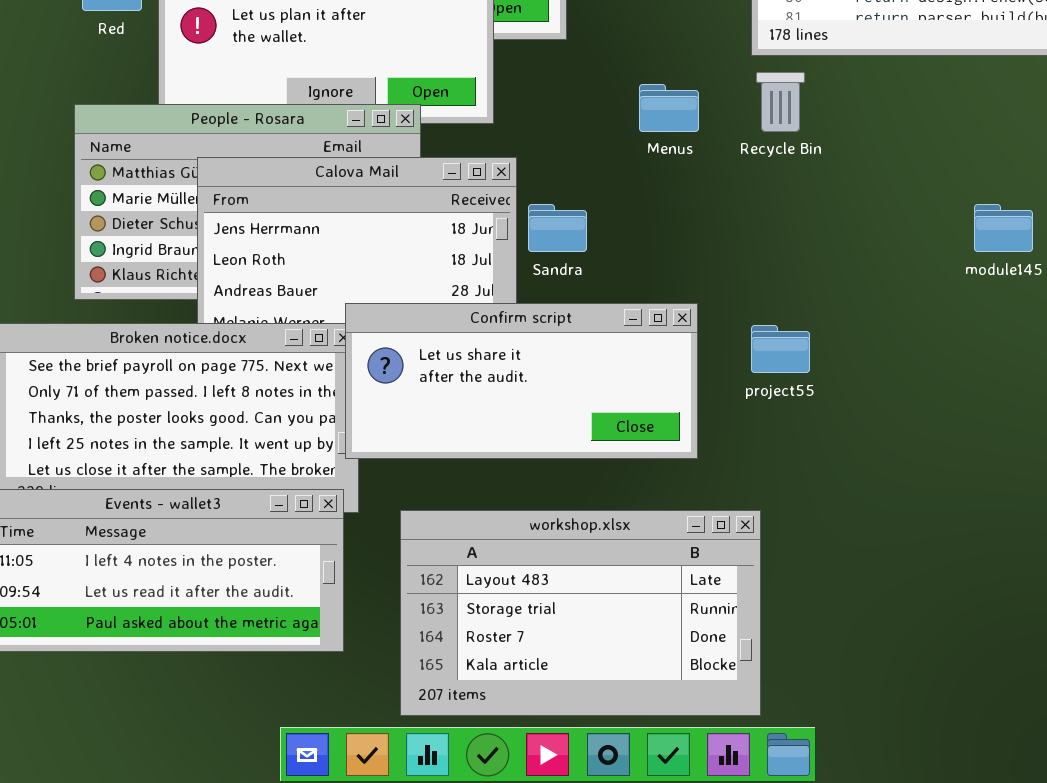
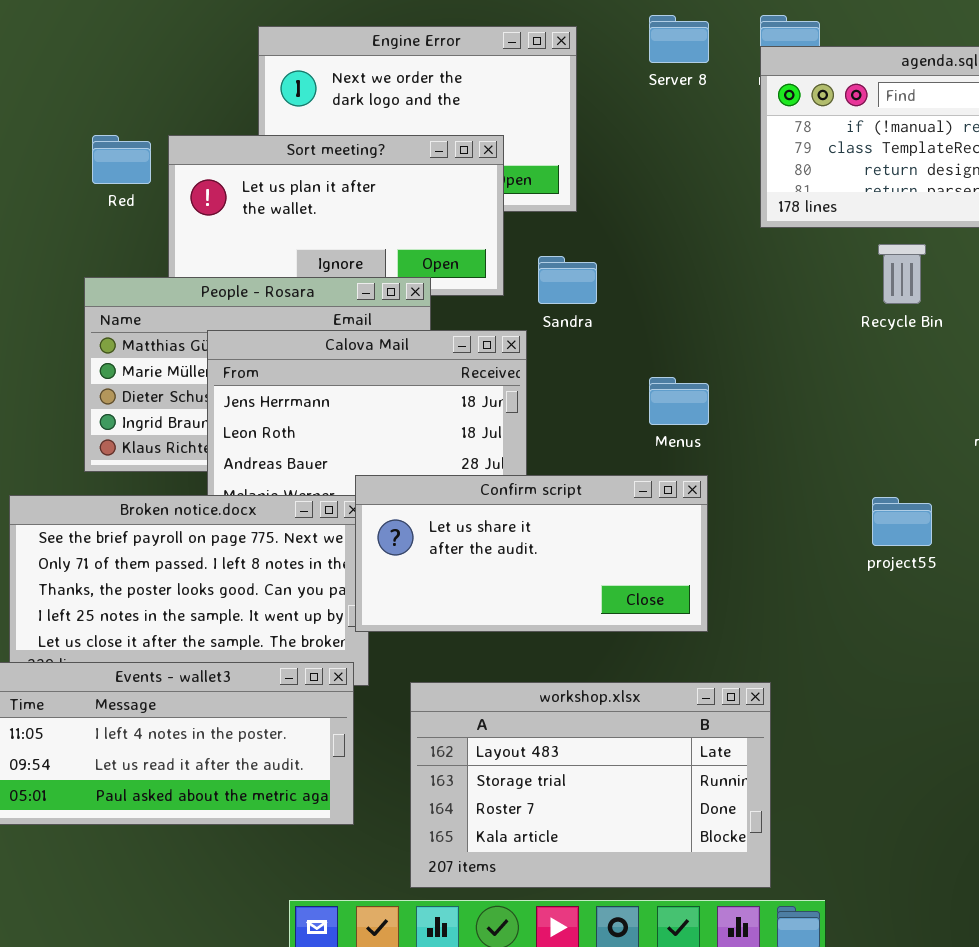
Recycle Bin: [756,72,805,132] -> [878,244,926,304], moved
Menus: [639,84,699,132] -> [649,377,709,425], moved
Sandra: [528,204,587,252] -> [538,256,597,304], moved
project55: [751,325,810,373] -> [872,497,932,546], moved

